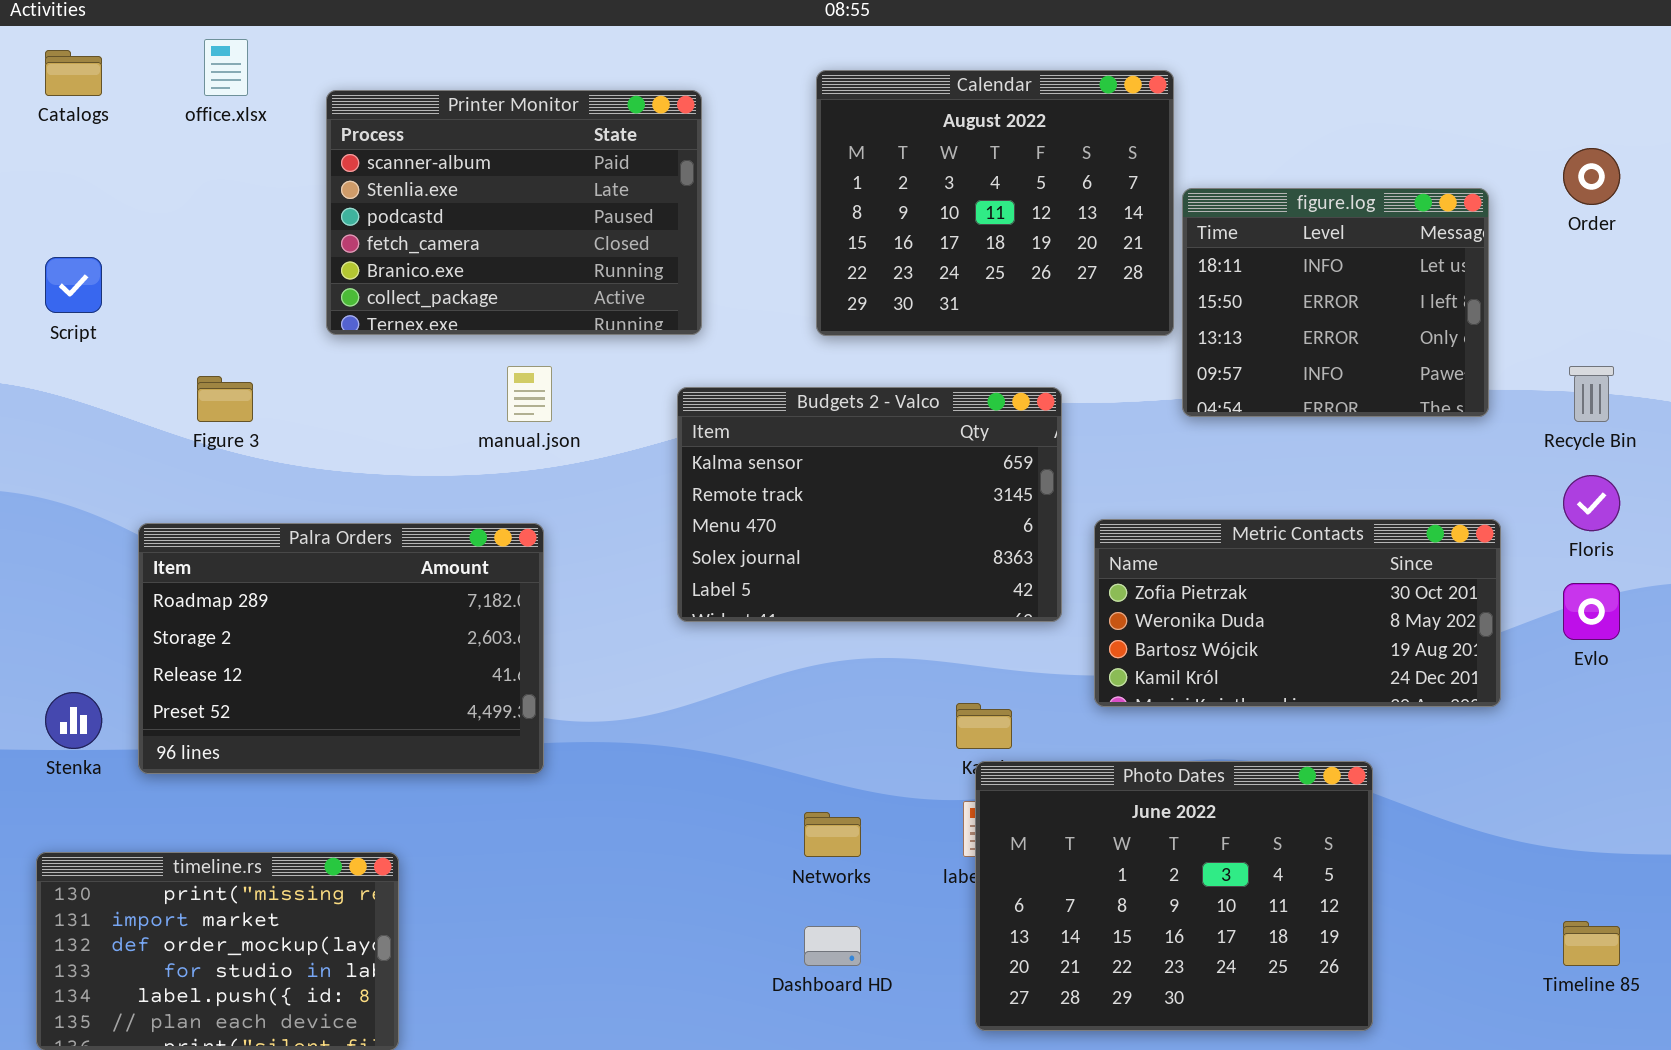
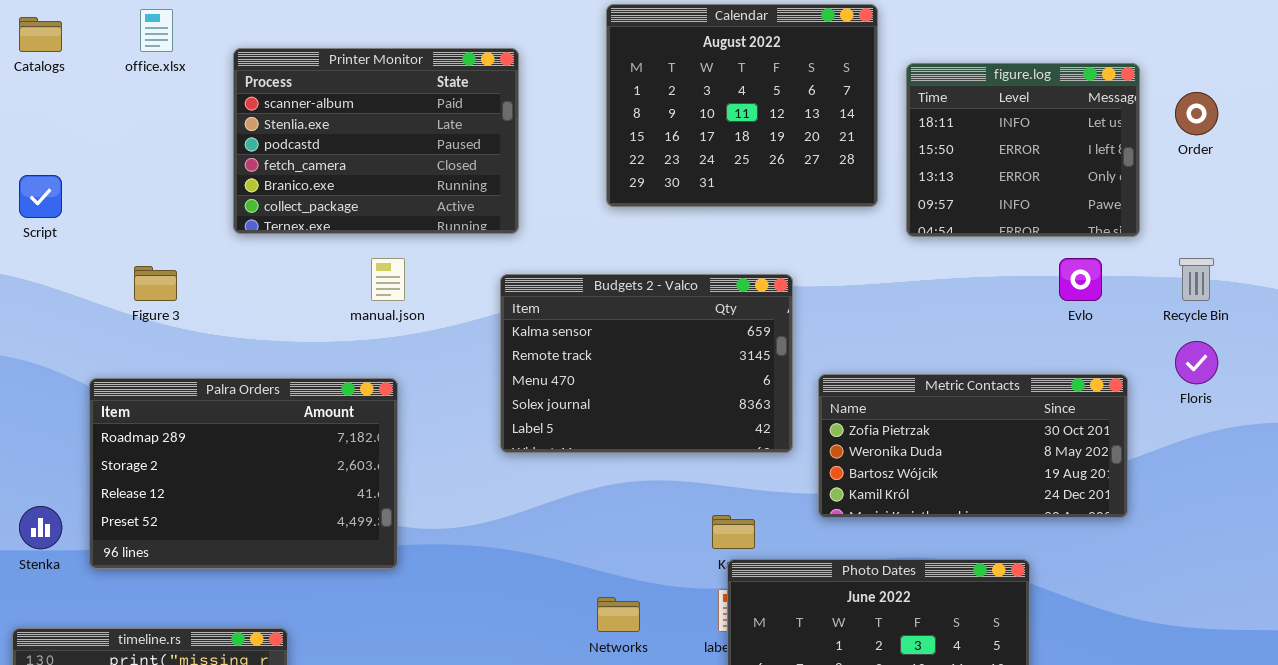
Calendar: [816,70,1174,336] -> [606,4,878,207], moved
figure.log: [1182,188,1489,417] -> [906,63,1140,237], moved
Evlo: [1563,583,1620,640] -> [1059,258,1102,301], moved

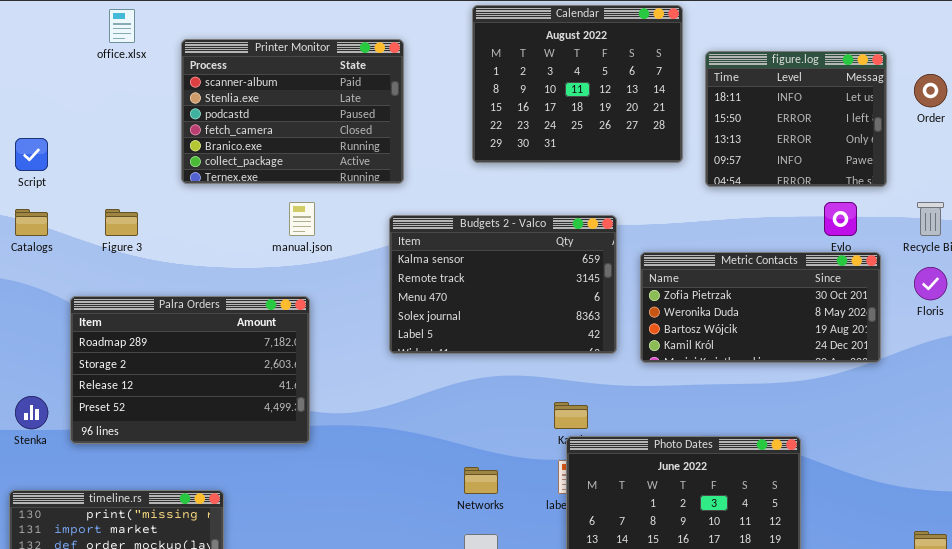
Catalogs: [19,17,62,52] -> [15,209,48,236], moved
Metric Contacts: [818,374,1128,518] -> [640,252,881,363], moved

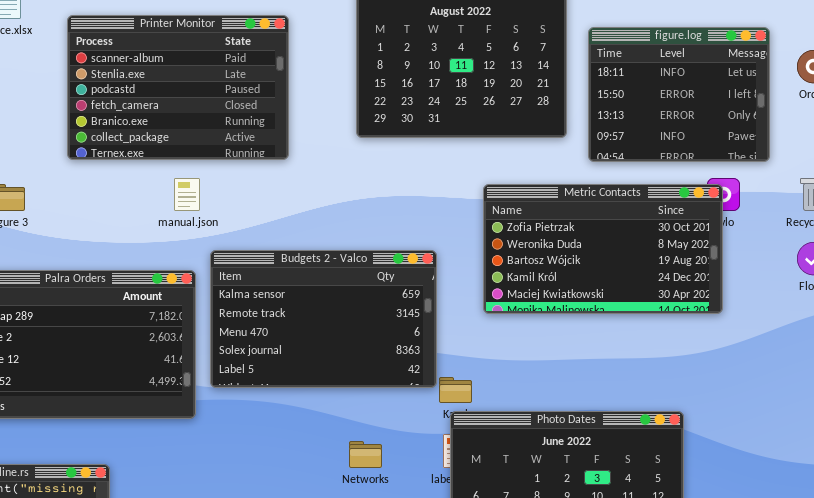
Budgets 2 - Valco: [389,215,617,354] -> [210,250,437,388], moved
Metric Contacts: [640,252,881,363] -> [483,184,723,314], moved, resized

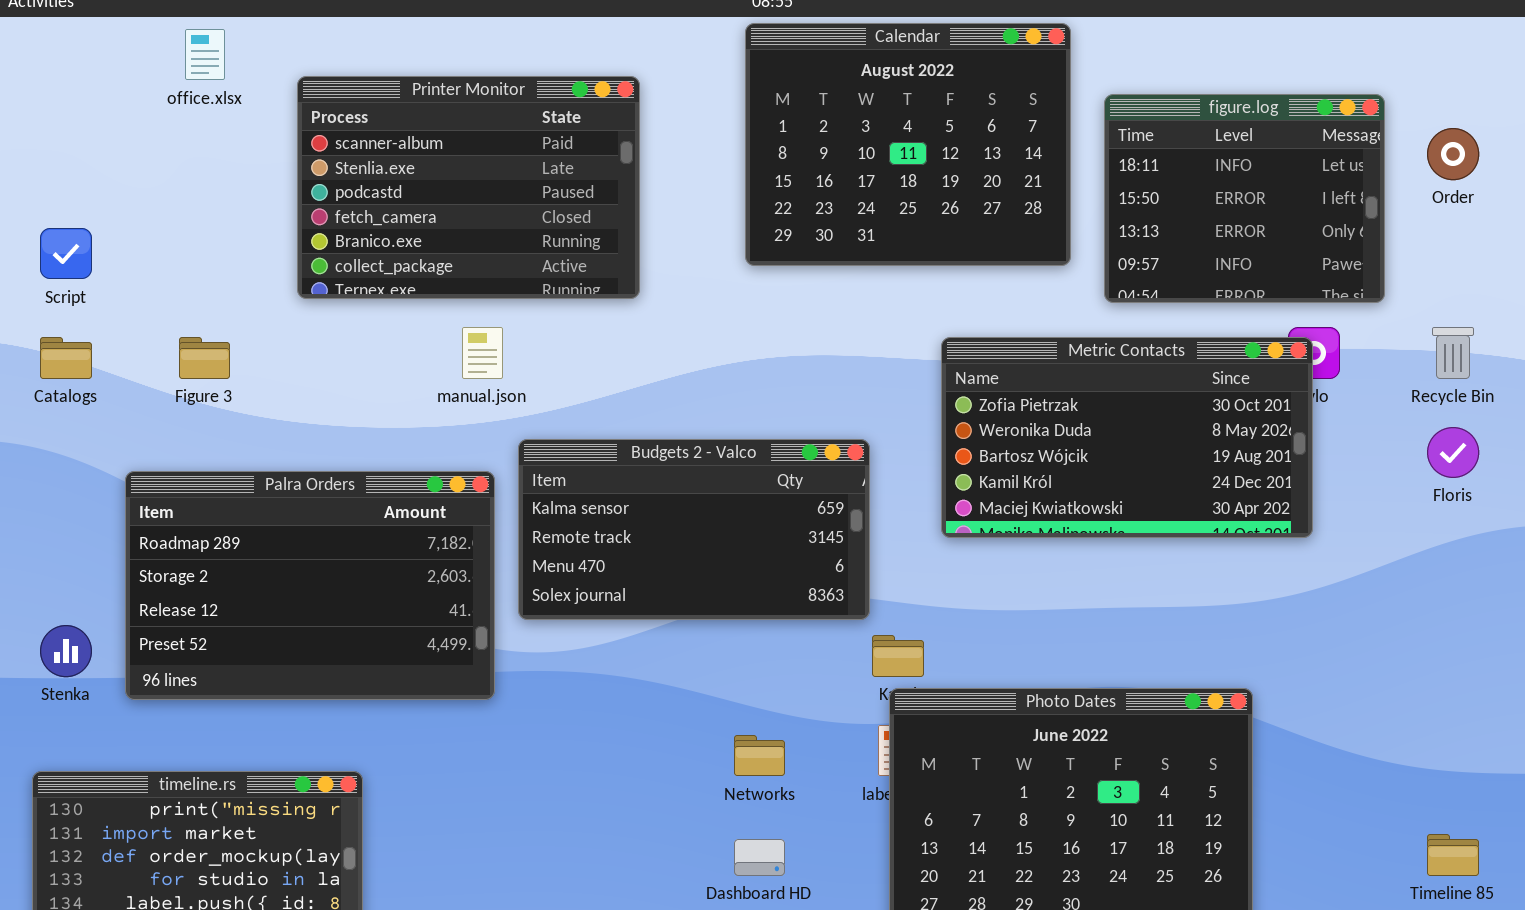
Budgets 2 - Valco: [210,250,437,388] -> [518,439,870,620], resized

